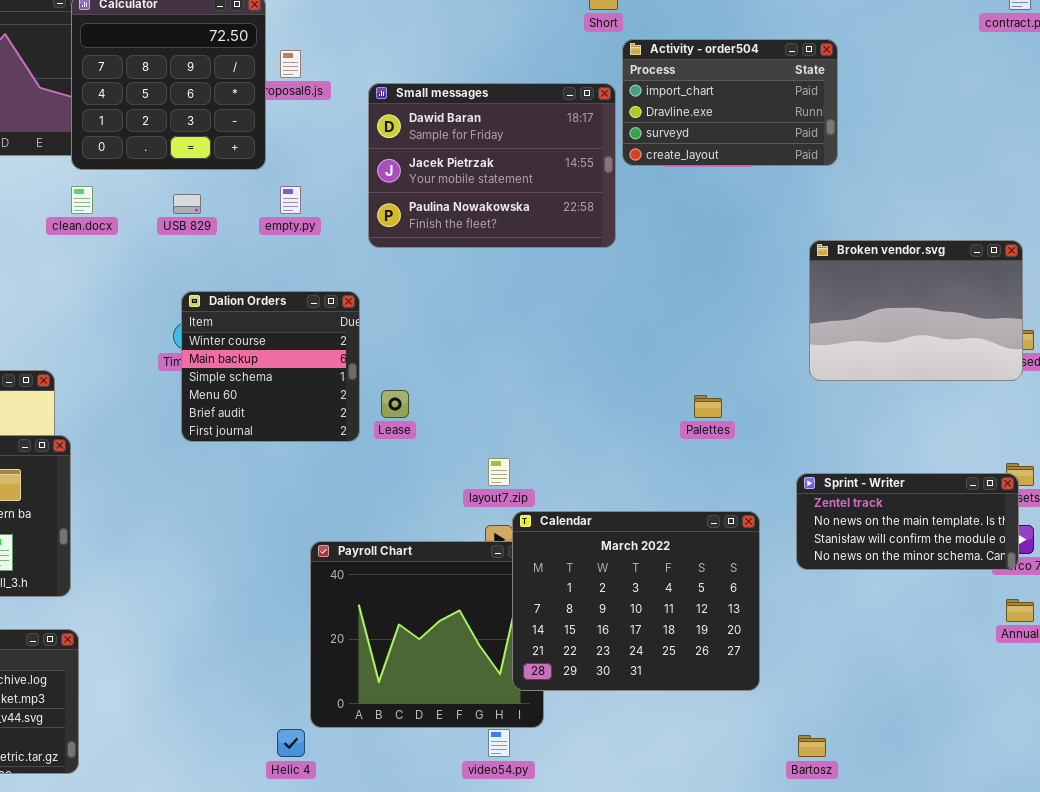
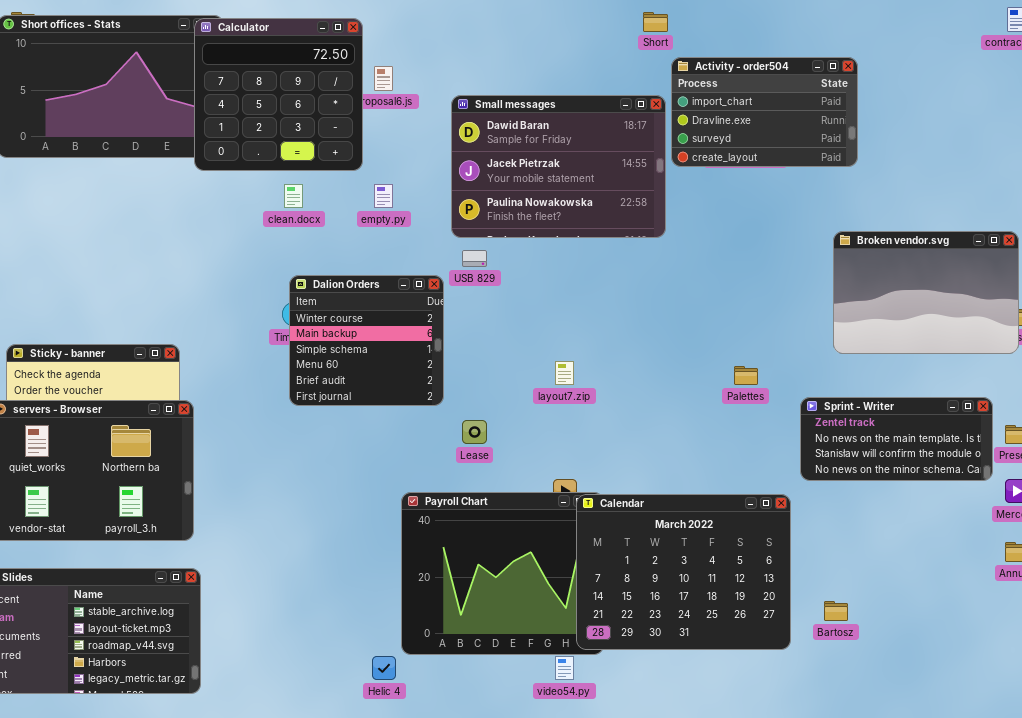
clean.docx: [71,186,93,214] -> [284,184,303,208], moved
USB 829: [173,194,201,214] -> [462,250,487,267], moved
Lease: [381,390,409,418] -> [462,420,487,444], moved
layout7.zip: [488,458,510,486] -> [555,361,574,385], moved
Sprint - Writer: [796,473,1019,570] -> [800,397,993,481], moved
Calendar: [512,511,760,691] -> [576,494,791,650], moved
Bartosz: [798,735,826,757] -> [824,601,848,621], moved

